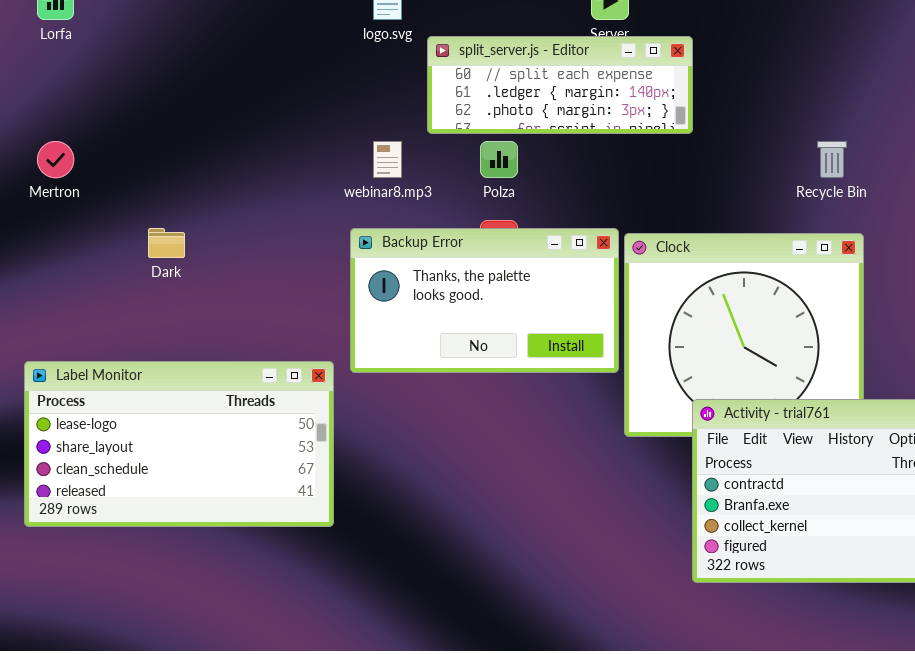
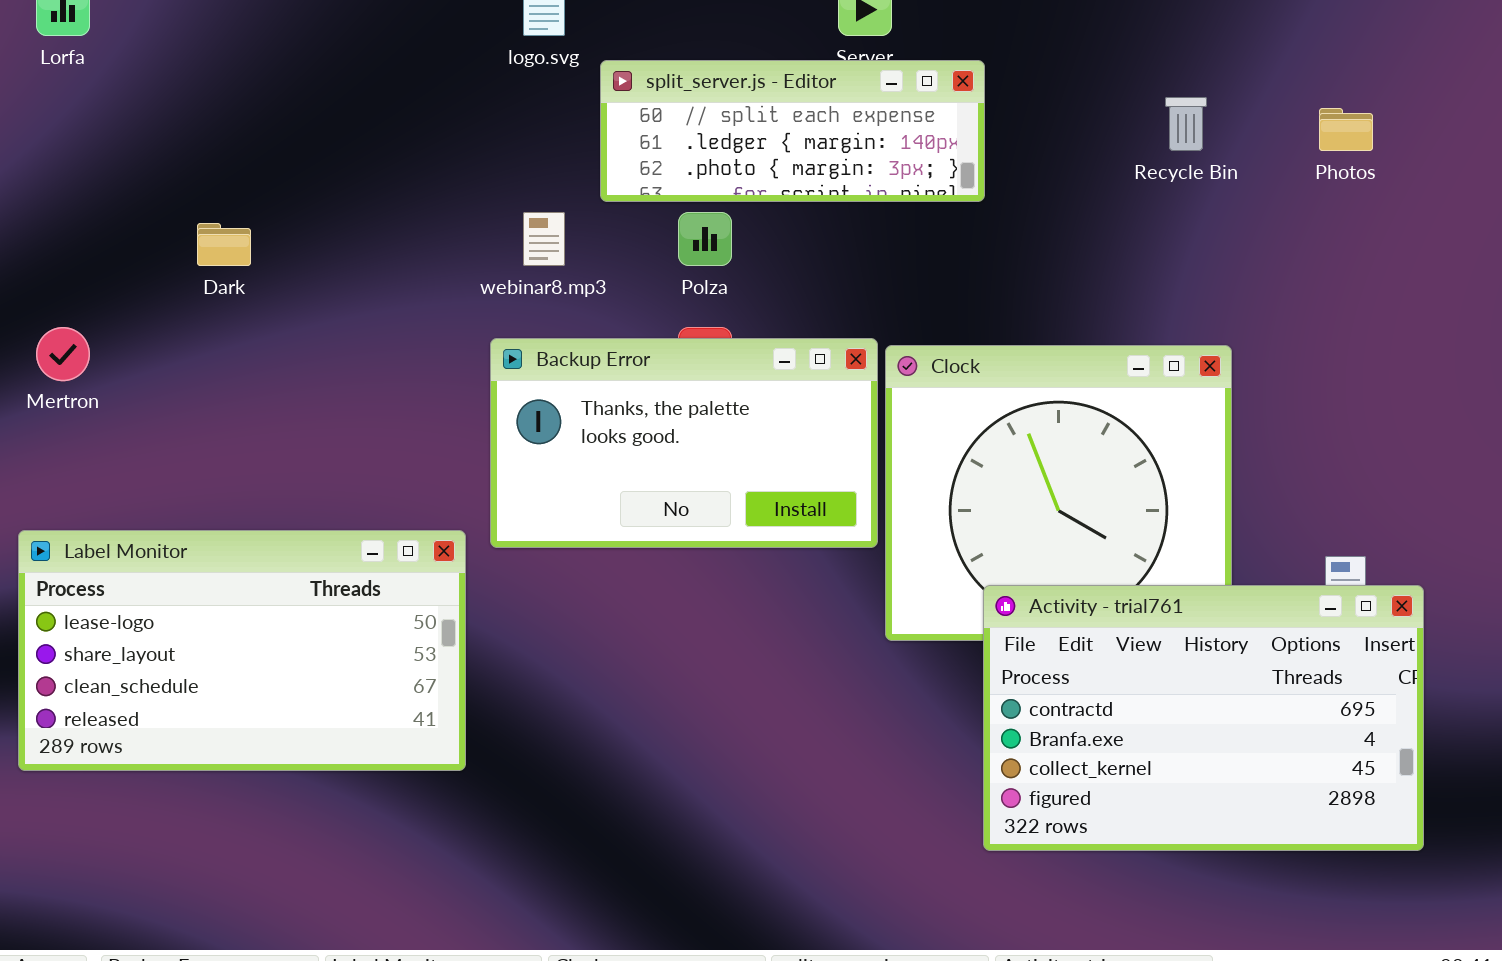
Mertron: [37,141,74,178] -> [36,327,90,381], moved
Recycle Bin: [817,141,847,178] -> [1165,97,1207,151], moved
Dark: [148,228,185,258] -> [197,223,251,266], moved

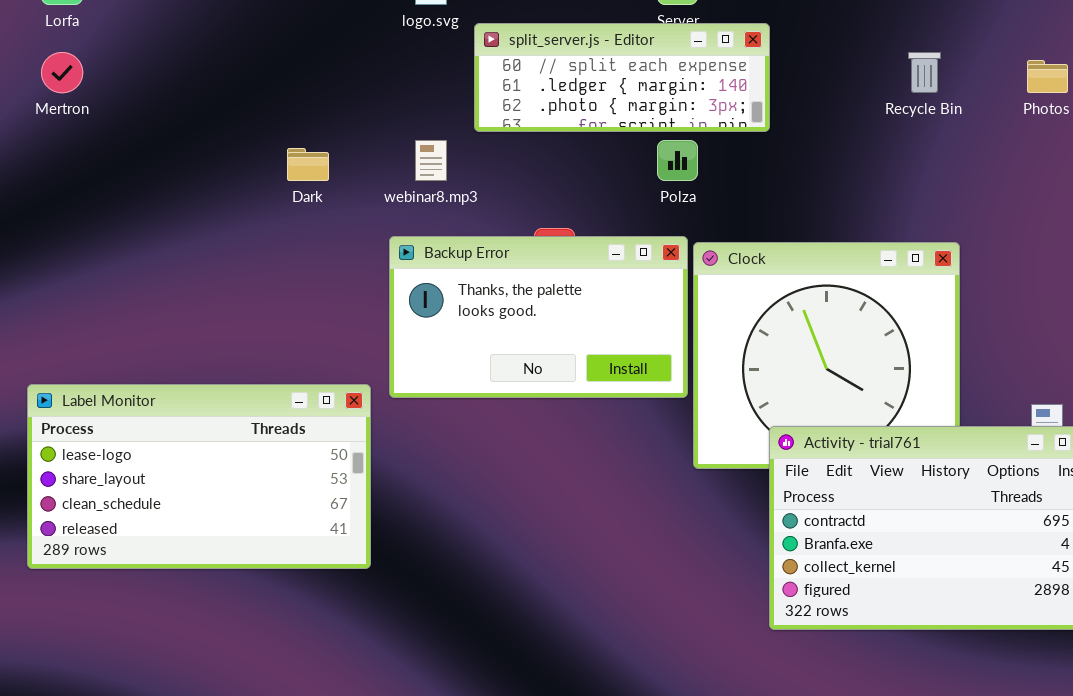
Polza: [678,212,732,266] -> [657,140,698,181], moved
Dark: [197,223,251,266] -> [287,148,329,181], moved
Mertron: [36,327,90,381] -> [41,52,83,93], moved

